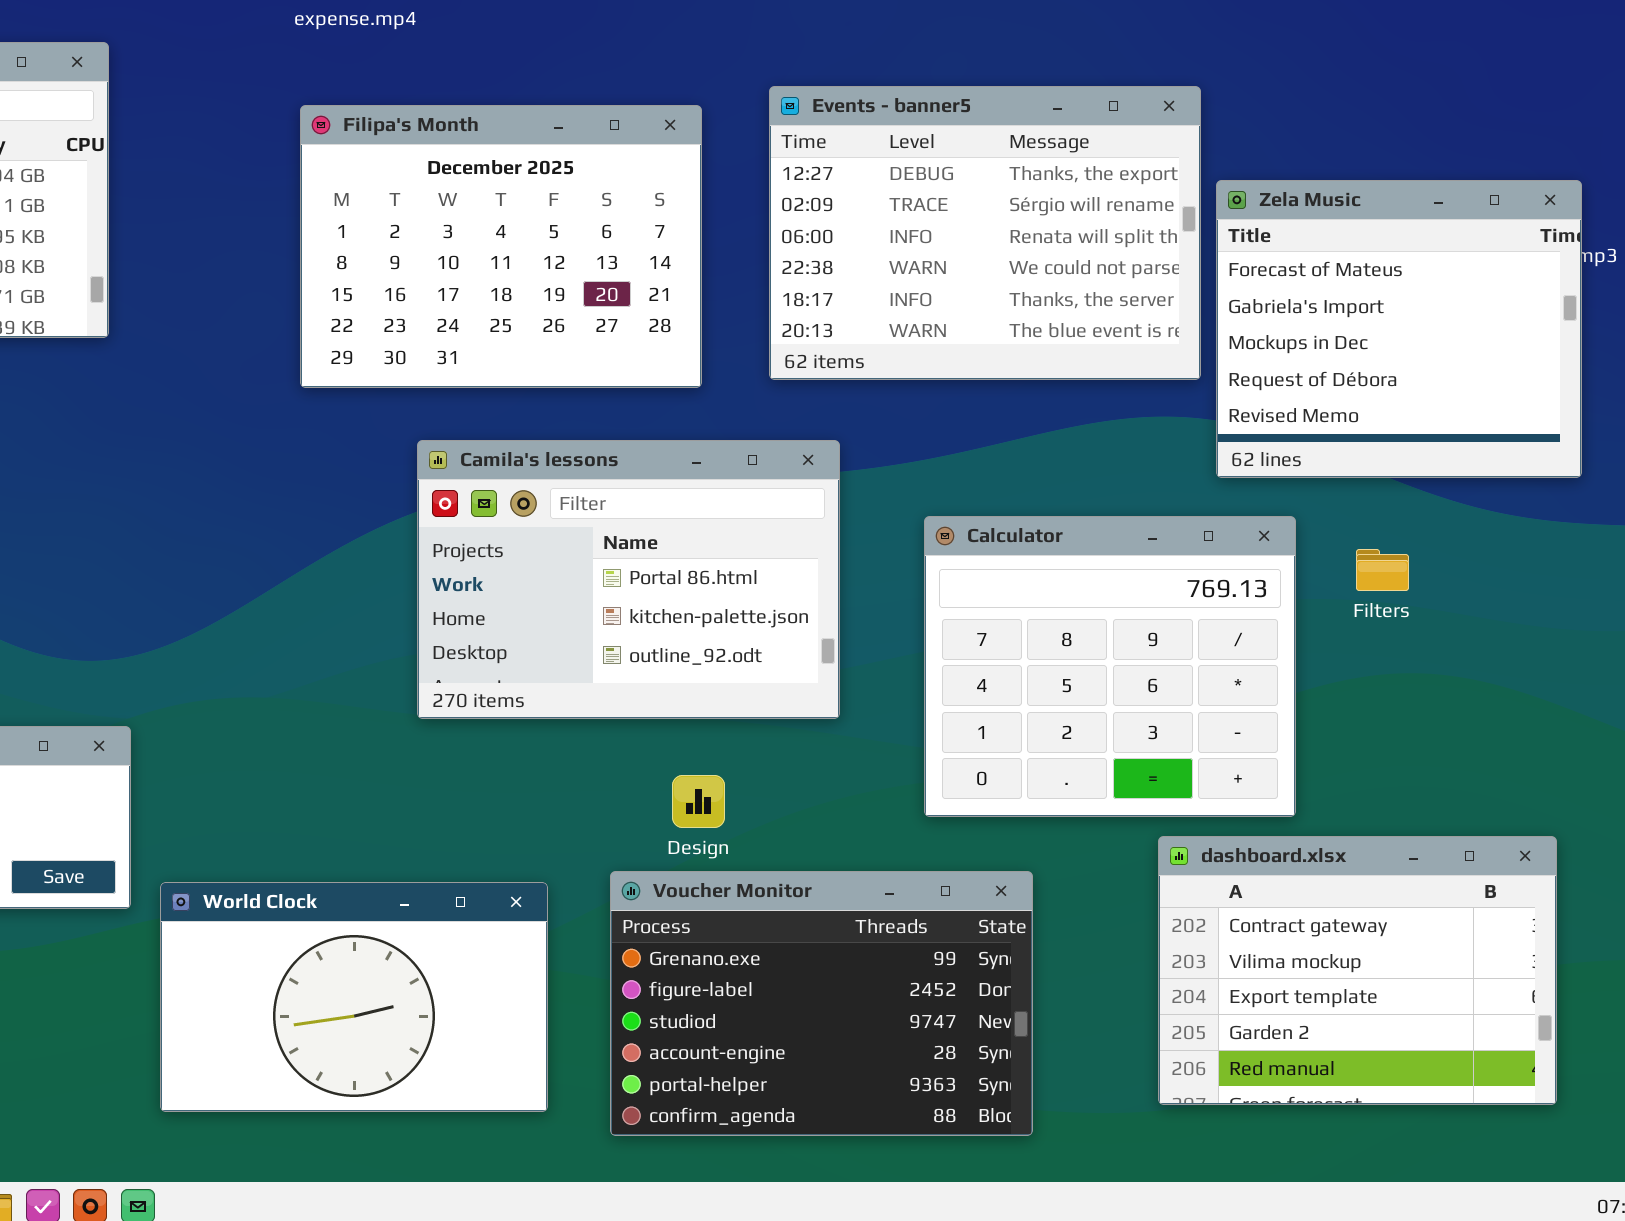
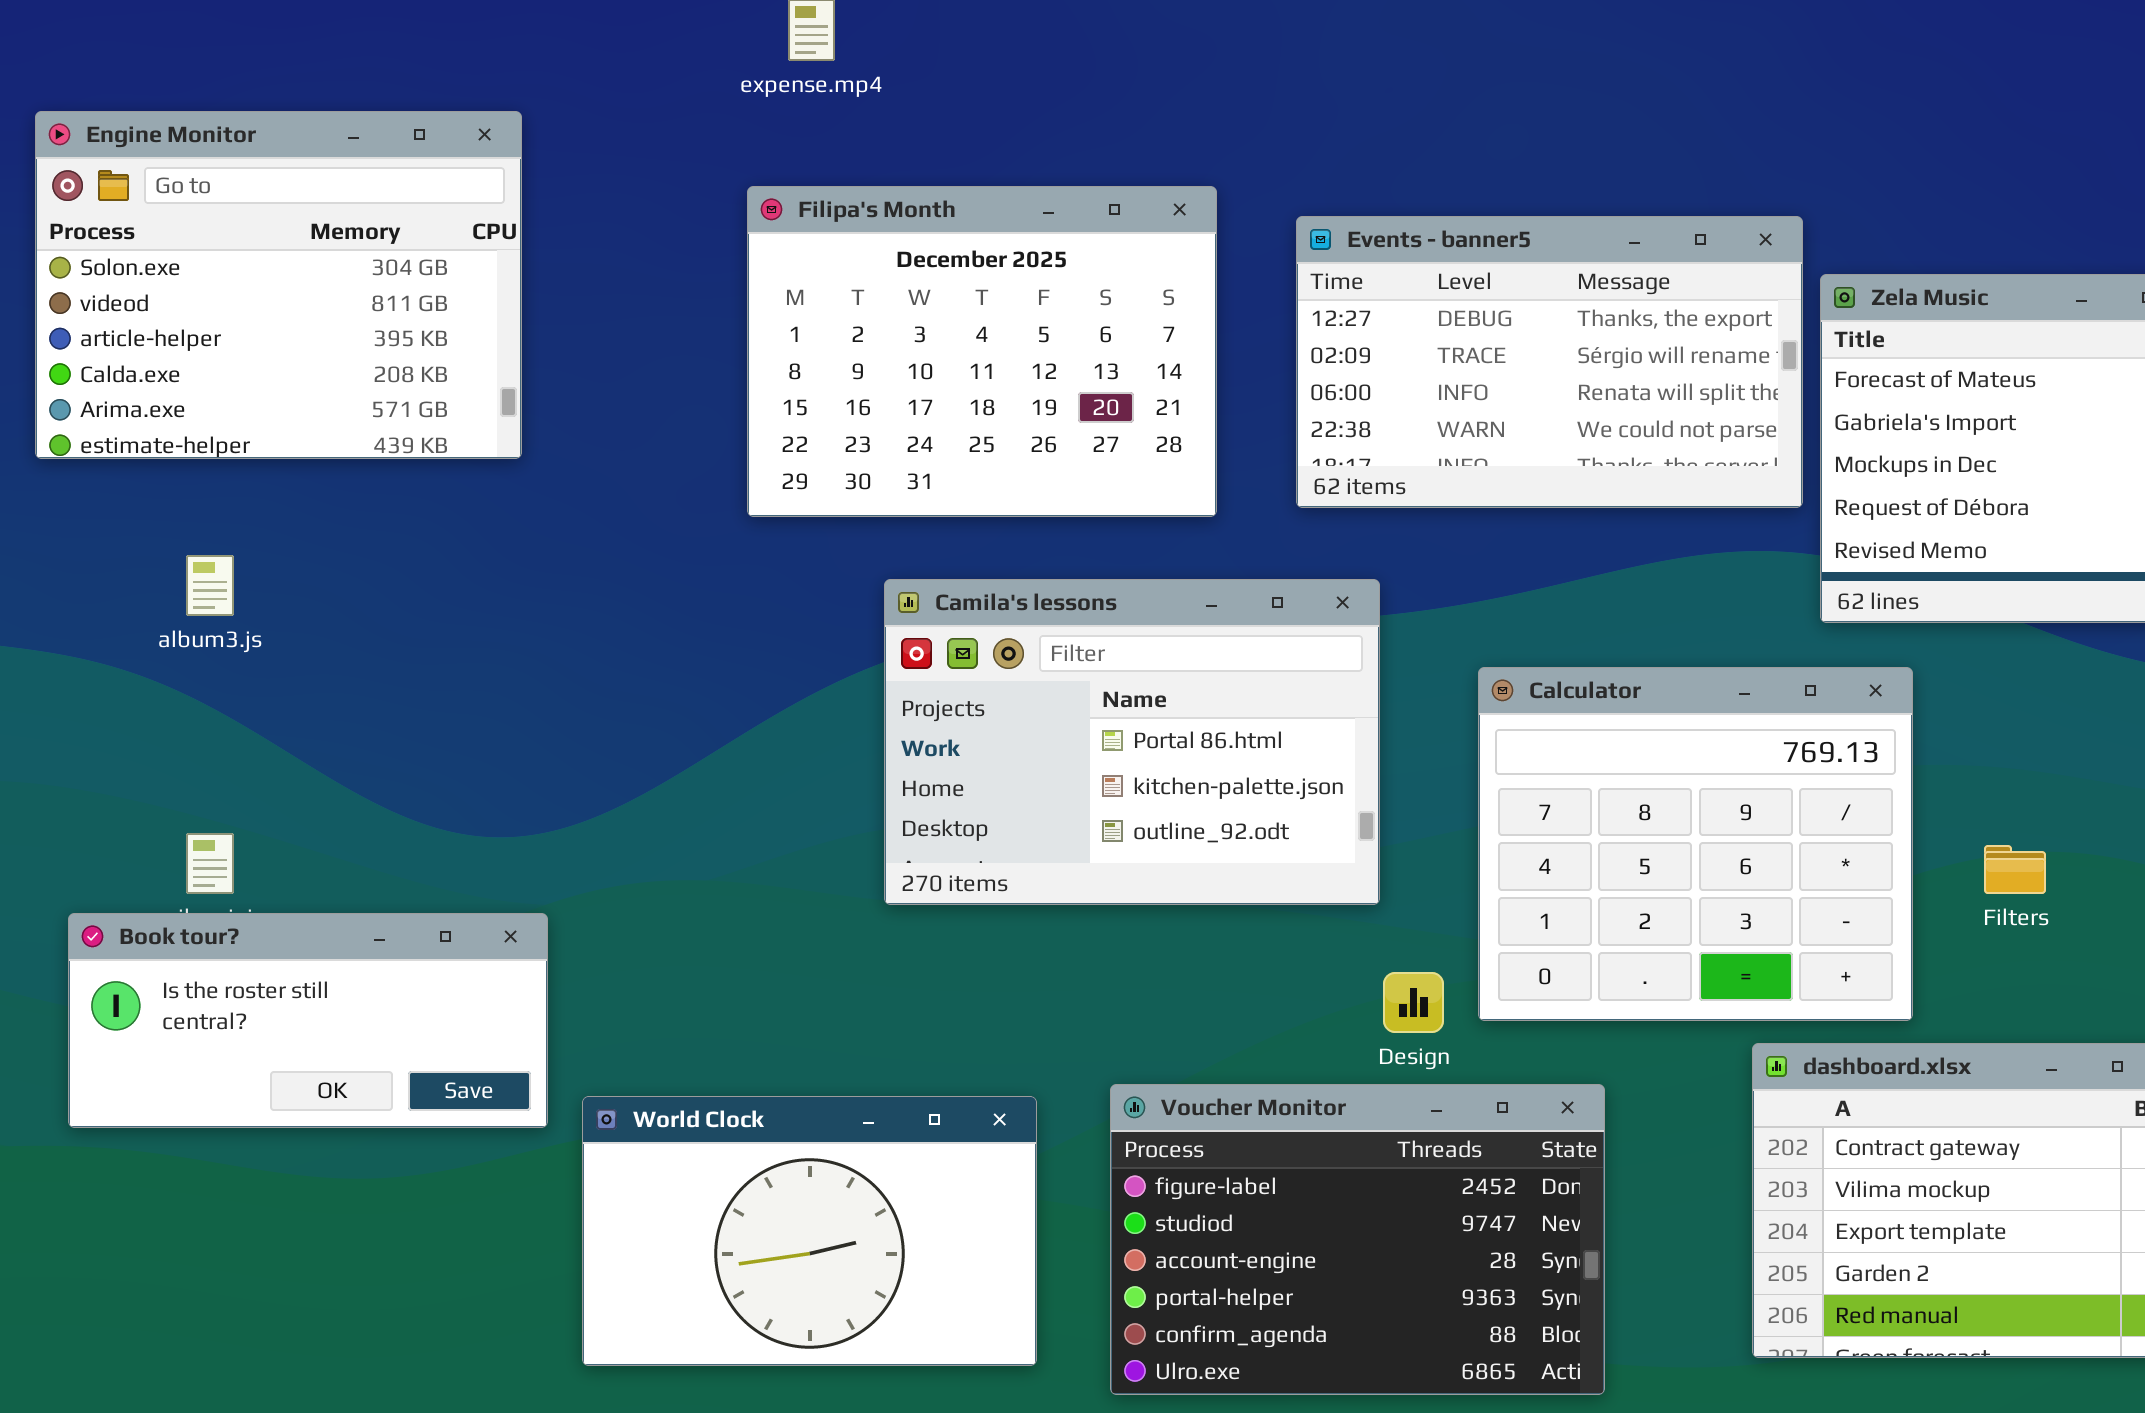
Events - banner5: [769,86,1201,380] -> [1296,216,1803,508], resized
Filters: [1356,549,1409,591] -> [1984,845,2046,894], moved
Design: [672,775,725,828] -> [1383,972,1444,1033], moved
Voucher Monitor: [610,871,1033,1136] -> [1110,1084,1605,1395], scrolled down 1 row

